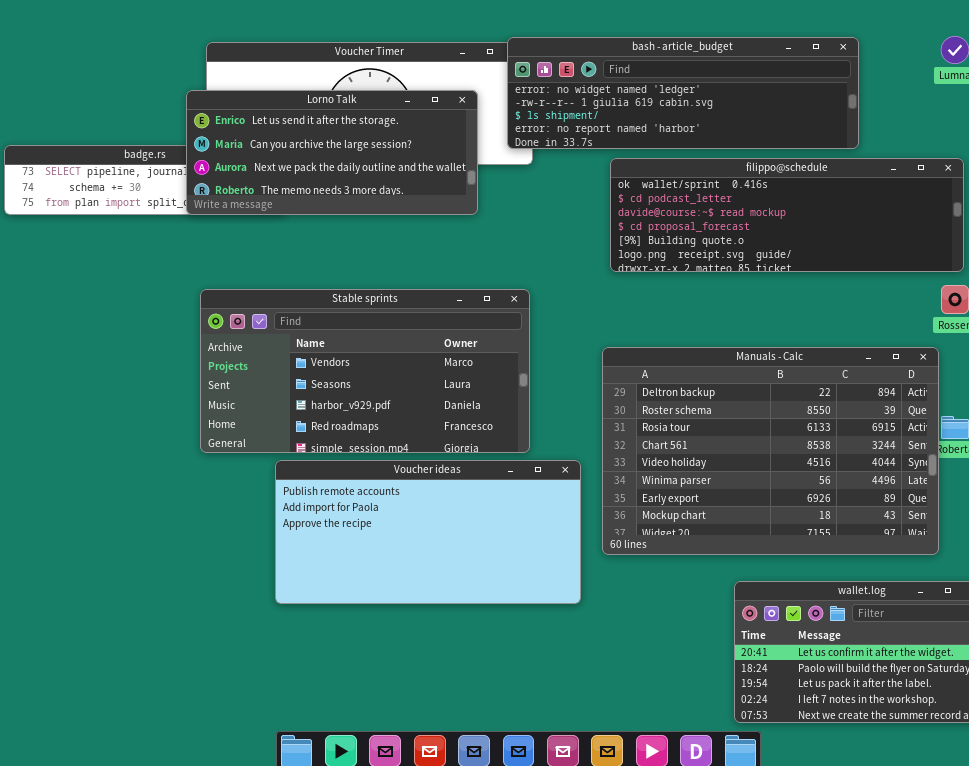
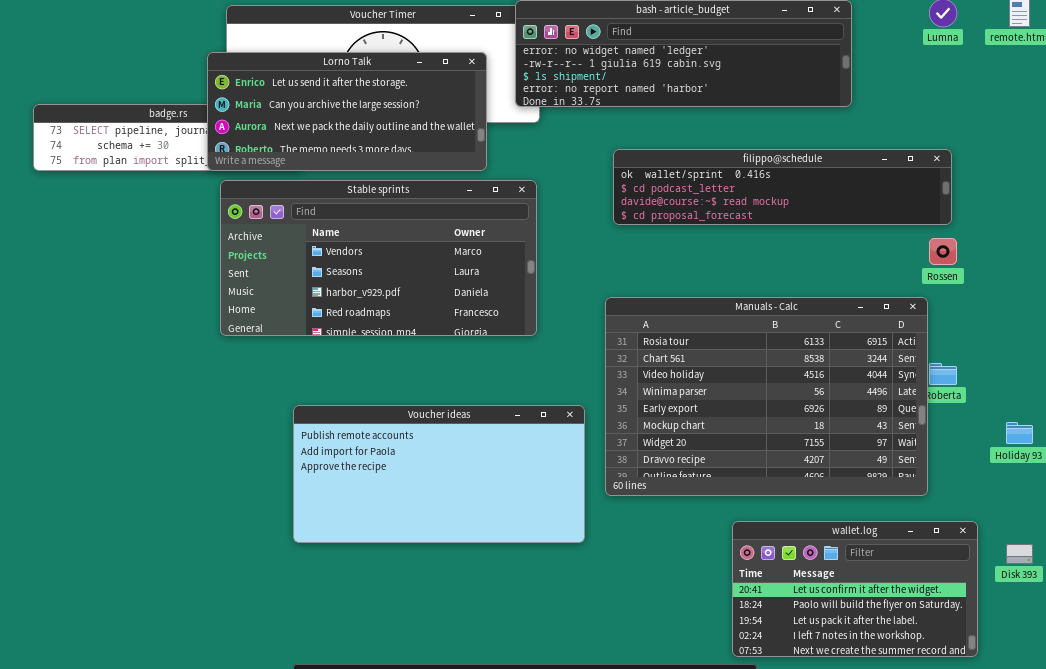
filippo@schedule: [610,158,964,272] -> [613,149,952,225], resized
Stable sprints: [200,289,530,453] -> [220,180,537,336], moved
Manuals - Calc: [602,347,939,555] -> [605,297,928,496], scrolled down 2 rows

